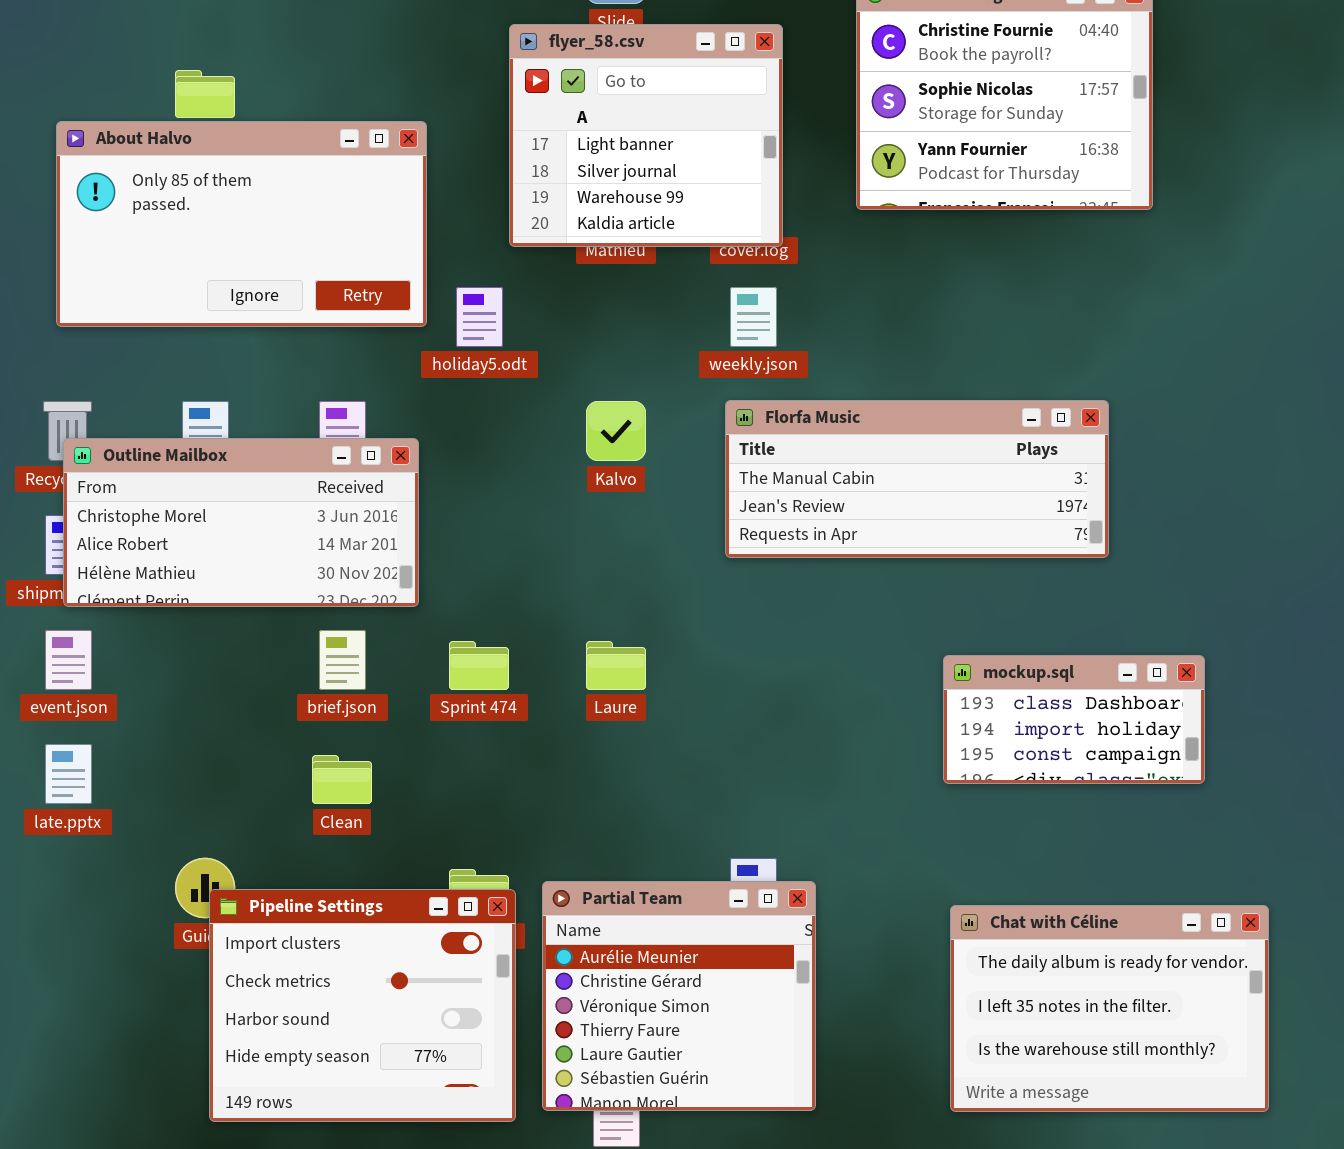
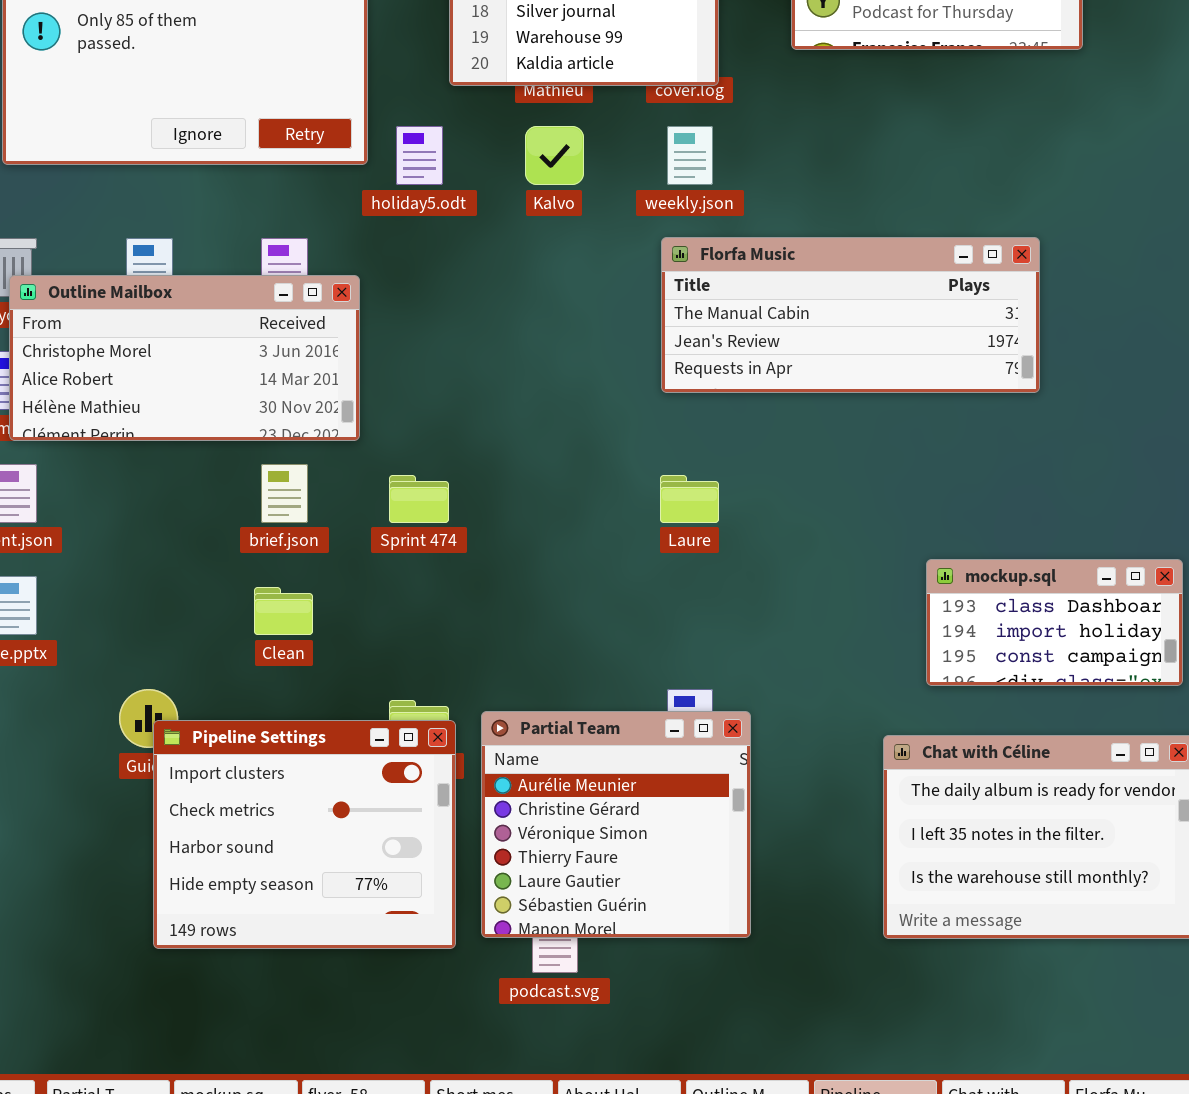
Kalvo: [586,401,646,461] -> [525,126,584,185], moved
Laure: [586,641,646,690] -> [660,475,719,523], moved
mockup.sql: [943,655,1205,784] -> [926,559,1183,686], moved

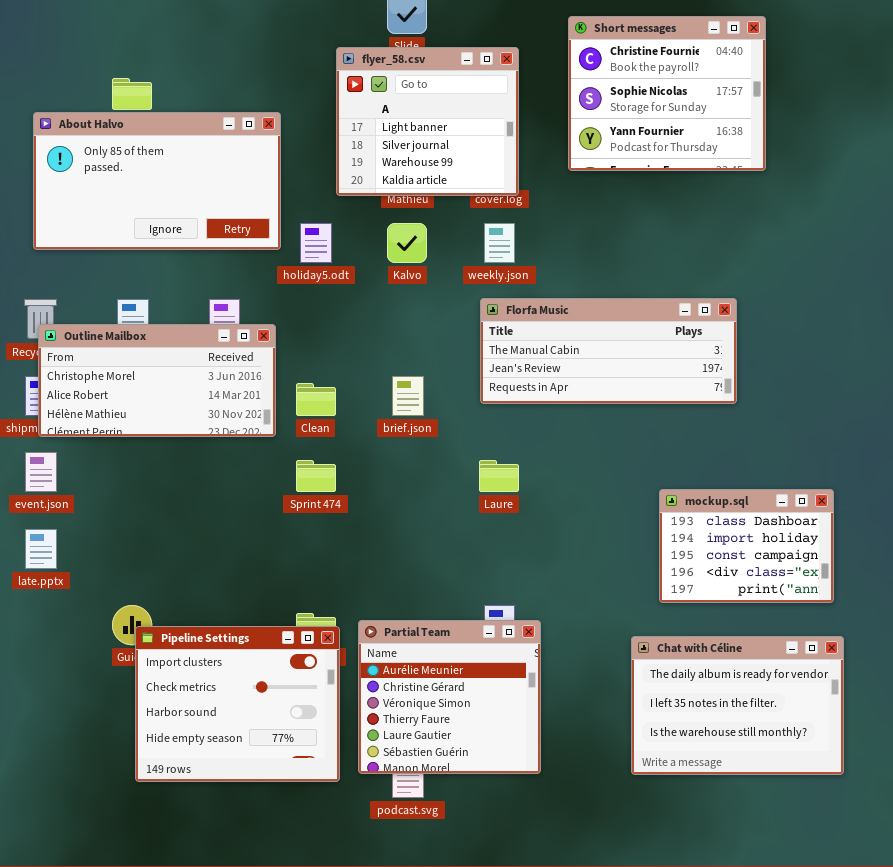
brief.json: [261,464,308,523] -> [392,376,424,416], moved
mockup.sql: [926,559,1183,686] -> [659,489,834,603], resized
Clean: [254,587,313,635] -> [296,383,336,416], moved

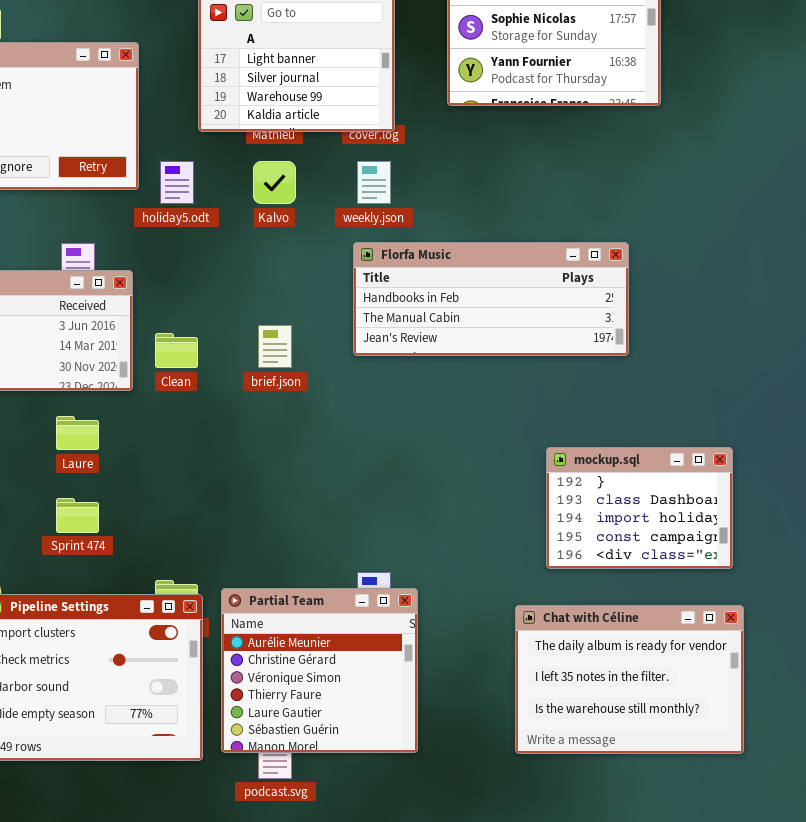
Florfa Music: [480,298,737,404] -> [353,242,629,356], scrolled up 1 row
Sprint 474: [296,460,336,492] -> [56,498,99,533], moved
Laure: [479,460,519,492] -> [56,416,99,450], moved
mockup.sql: [659,489,834,603] -> [546,447,733,569], scrolled up 1 row

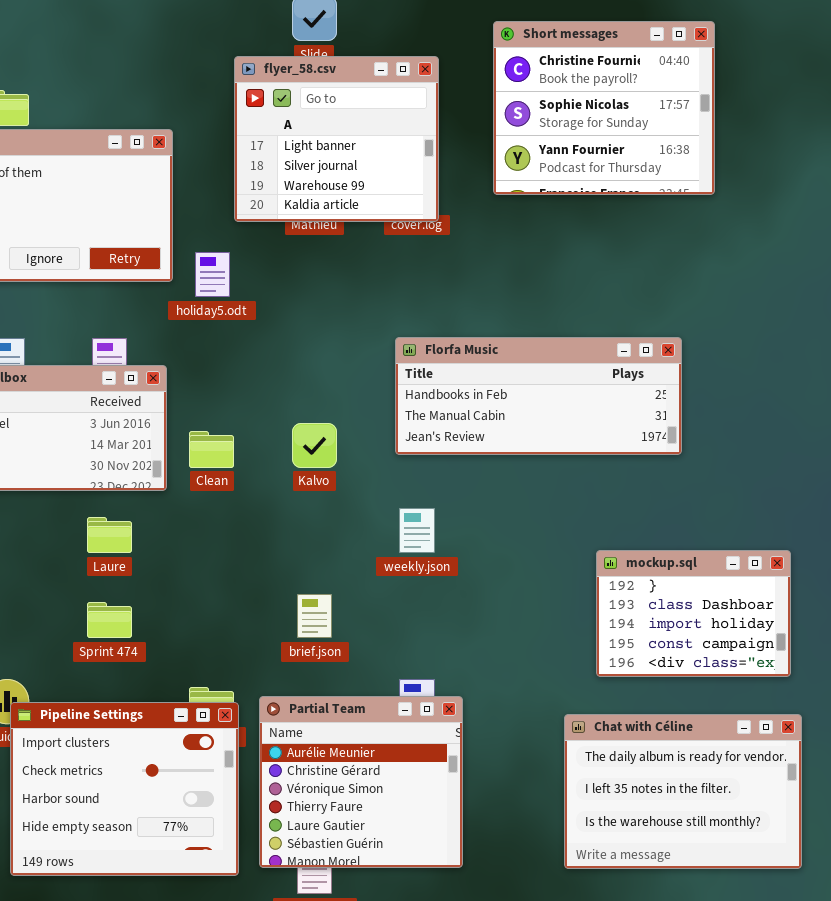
Kalvo: [253,161,296,204] -> [292,423,337,468], moved
weekly.json: [357,161,391,204] -> [399,508,435,553], moved
brief.json: [258,325,292,368] -> [297,594,332,638], moved

